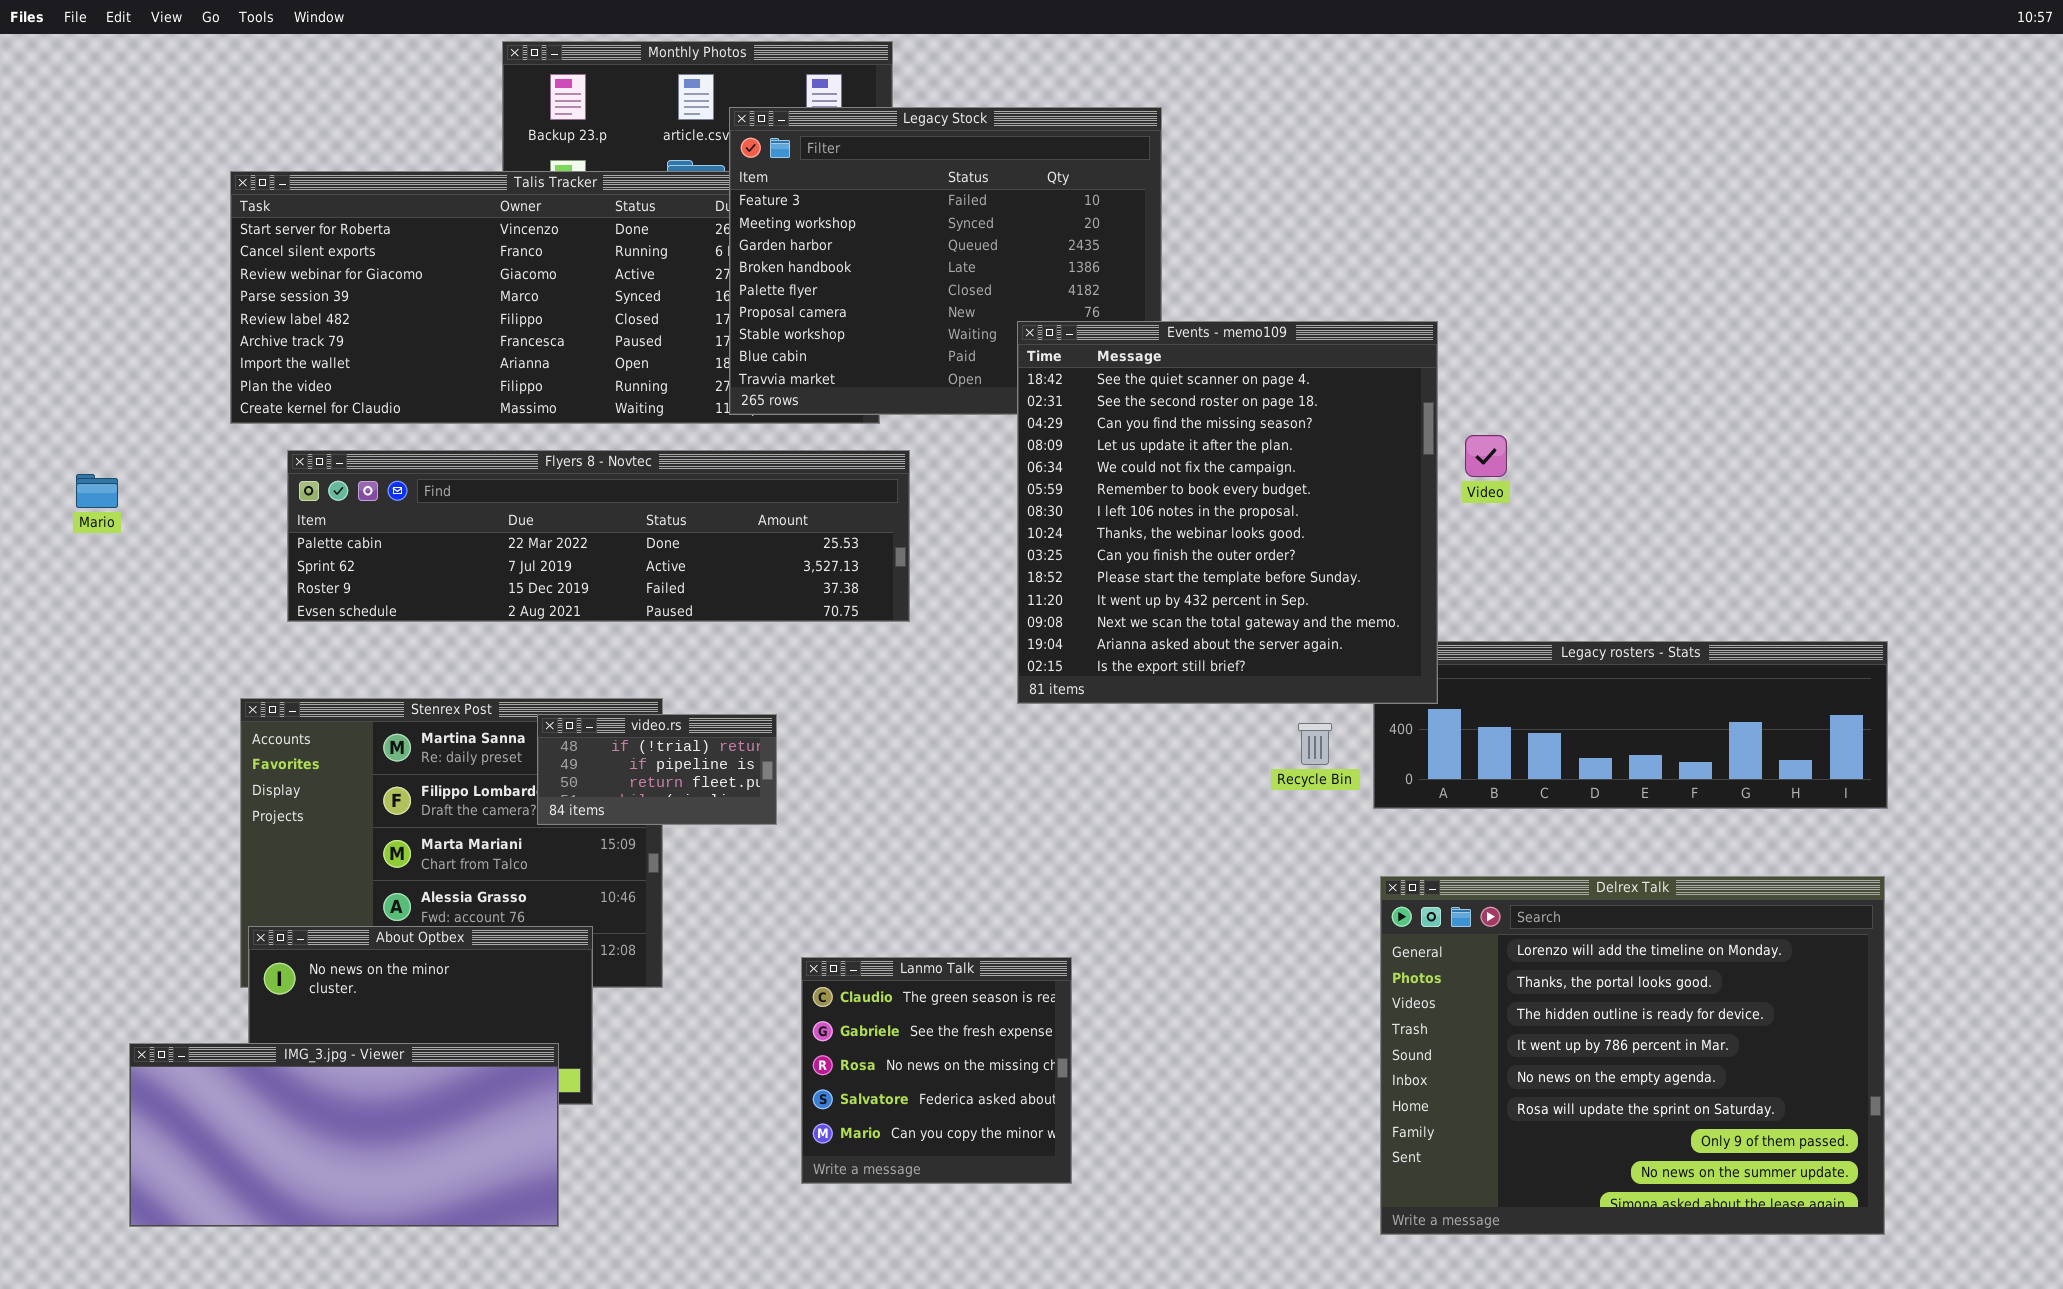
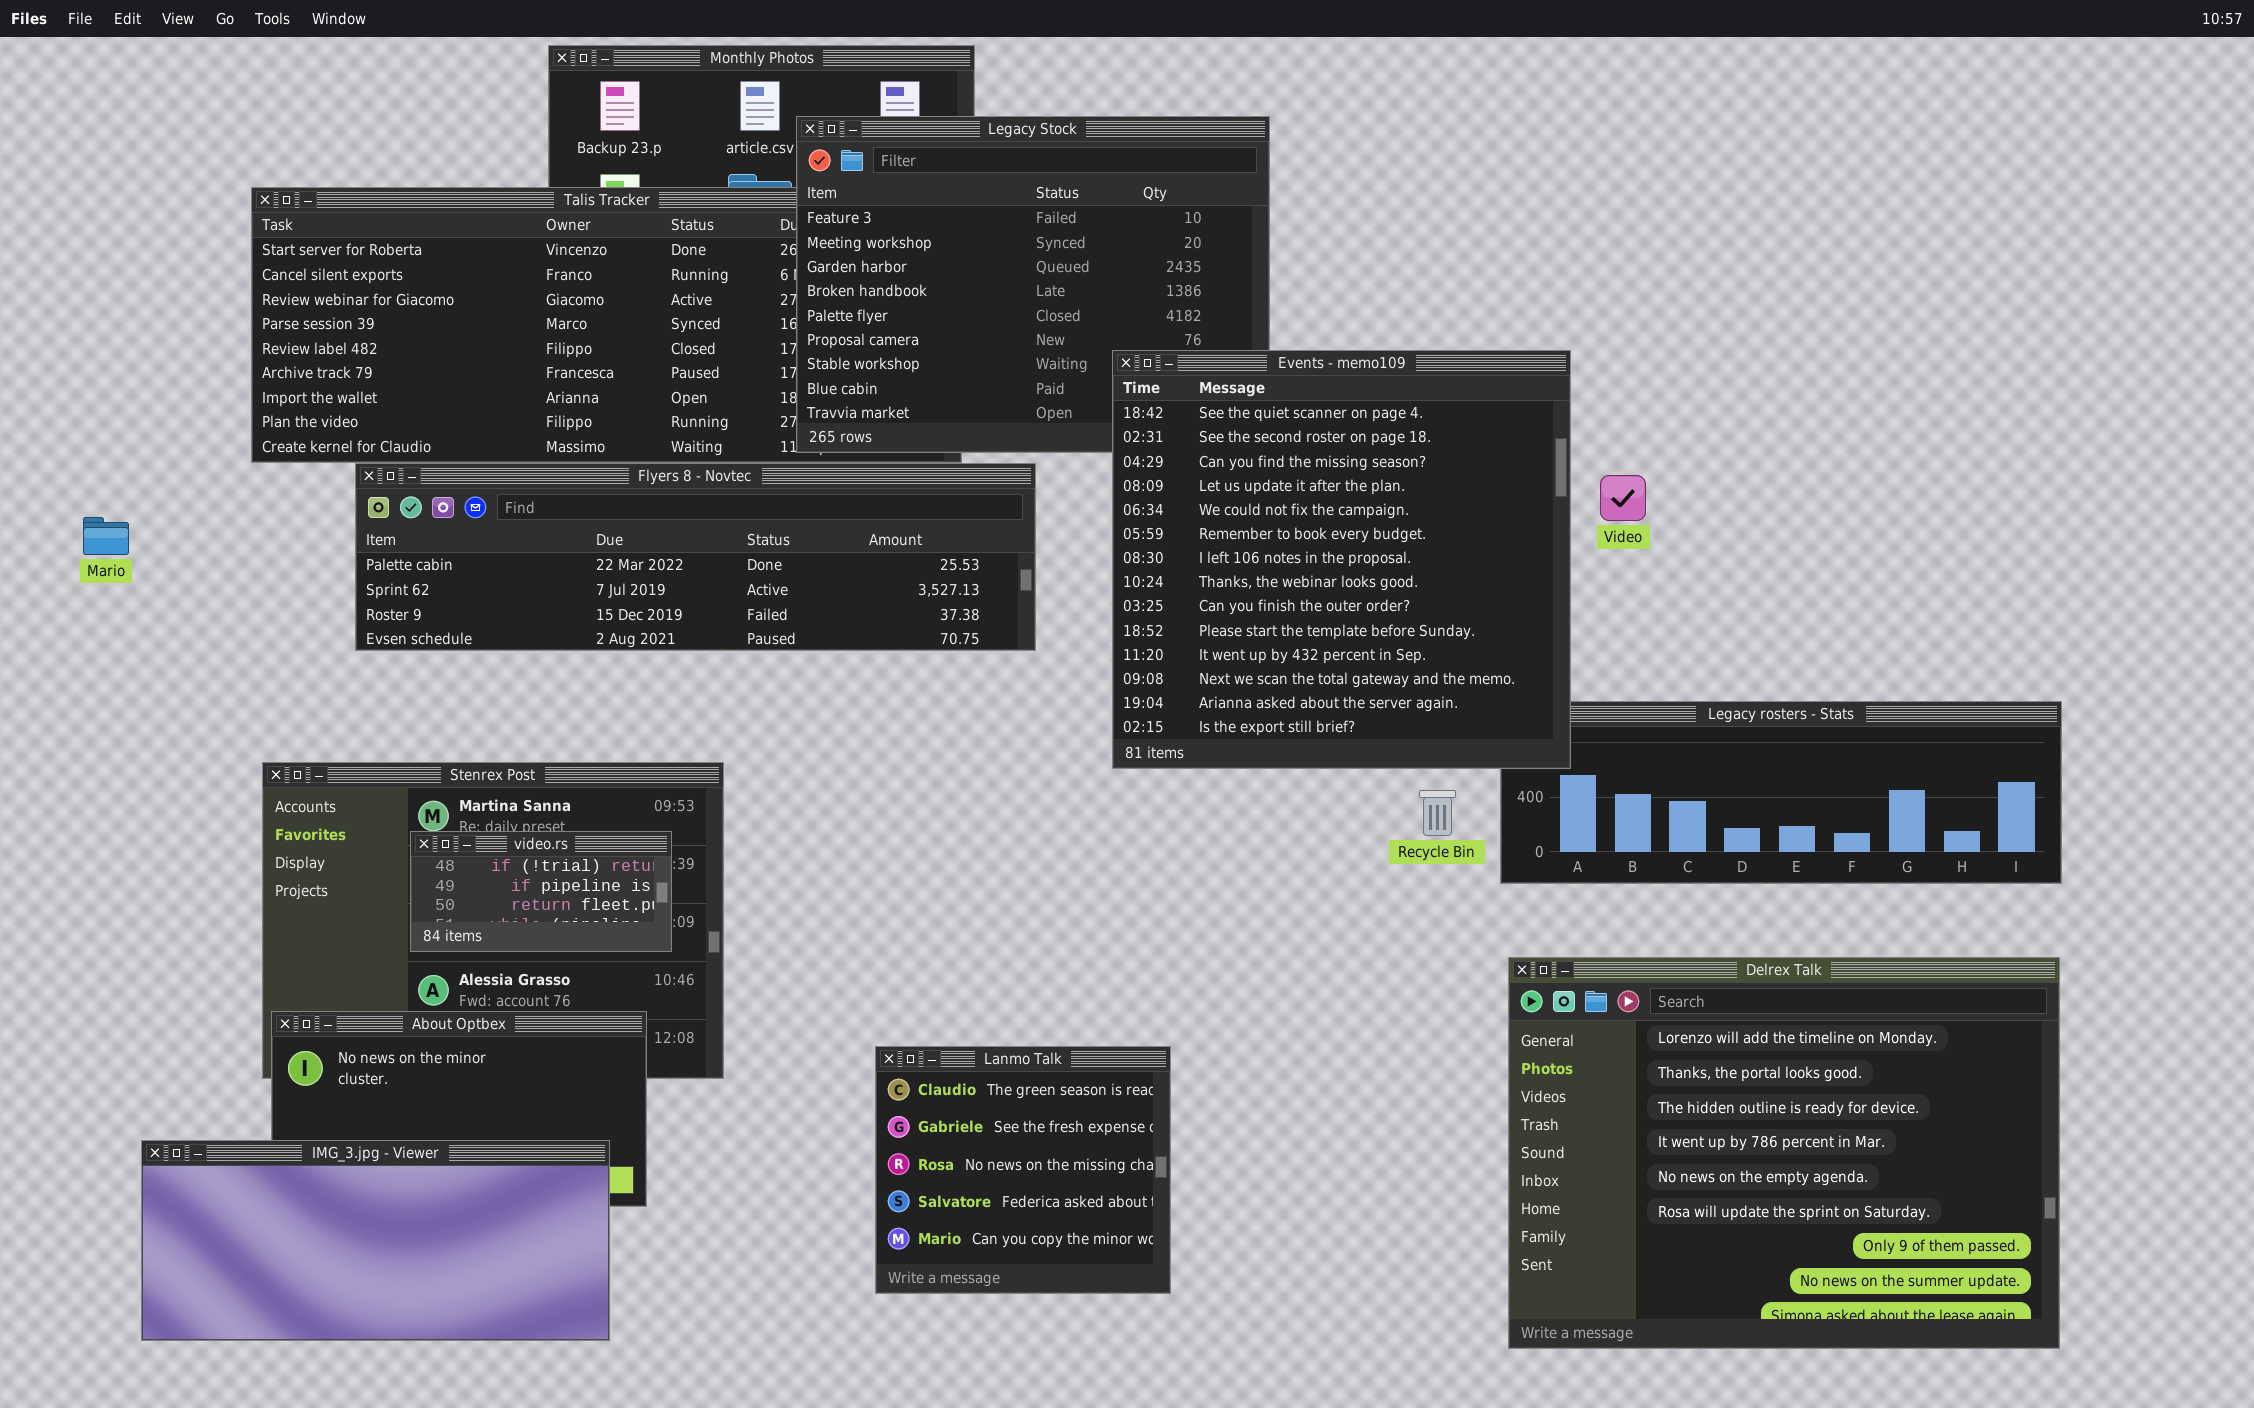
Flyers 8 - Novtec: [287,450,910,622] -> [355,463,1036,651], moved
video.rs: [537,714,777,825] -> [410,831,672,952], moved

